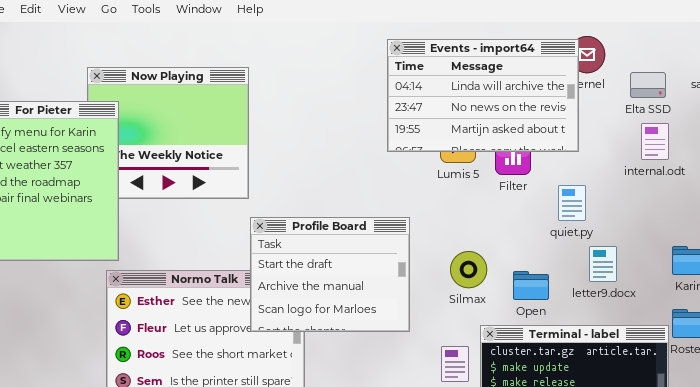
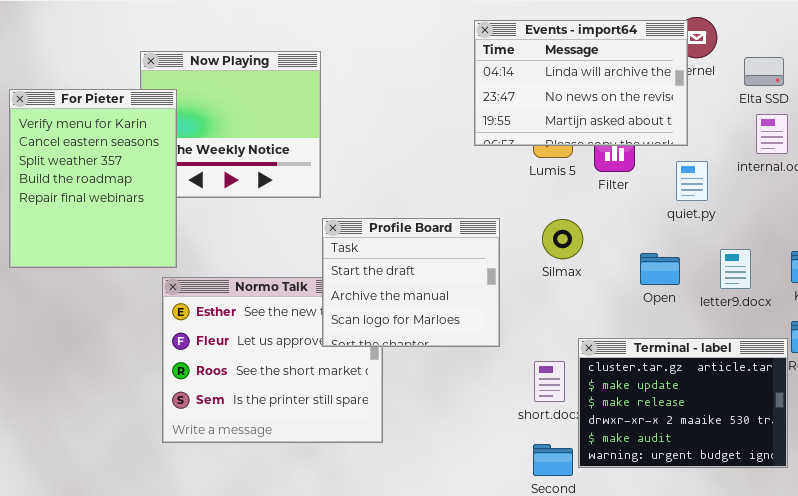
quiet.py: [558,185,586,221] -> [676,161,708,201], moved
letter9.docx: [589,246,617,282] -> [720,249,751,289], moved
Silmax: [450,251,487,288] -> [542,219,583,259], moved
Open: [513,271,549,300] -> [640,253,680,285], moved

